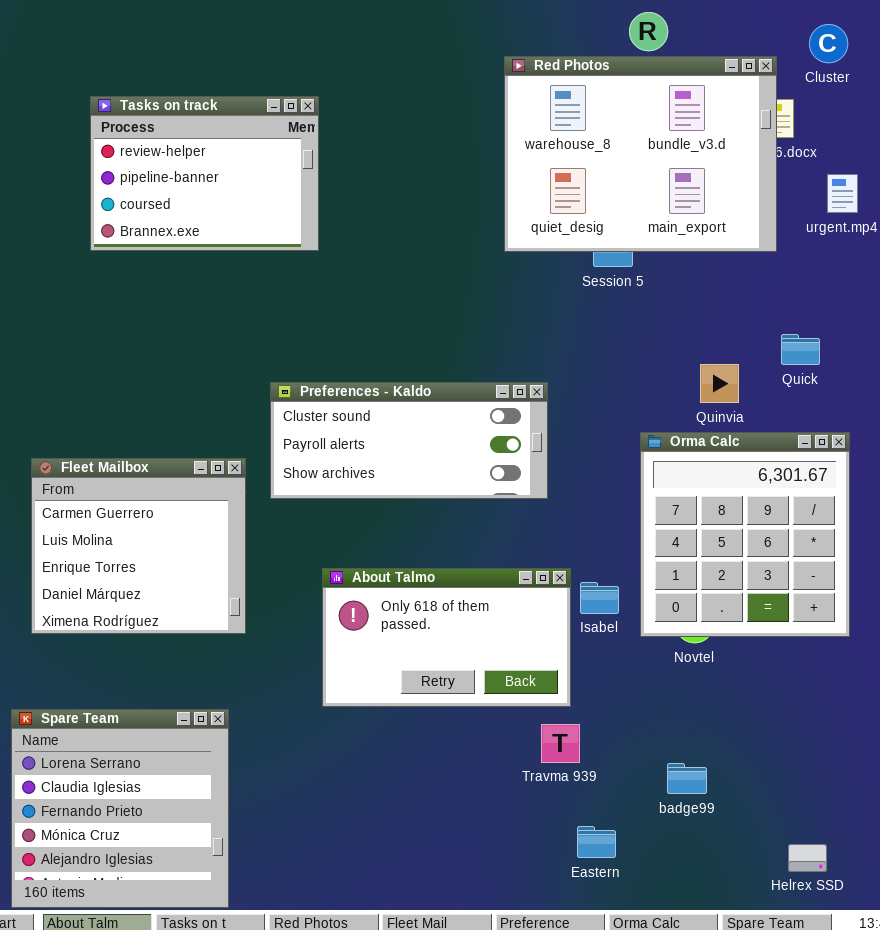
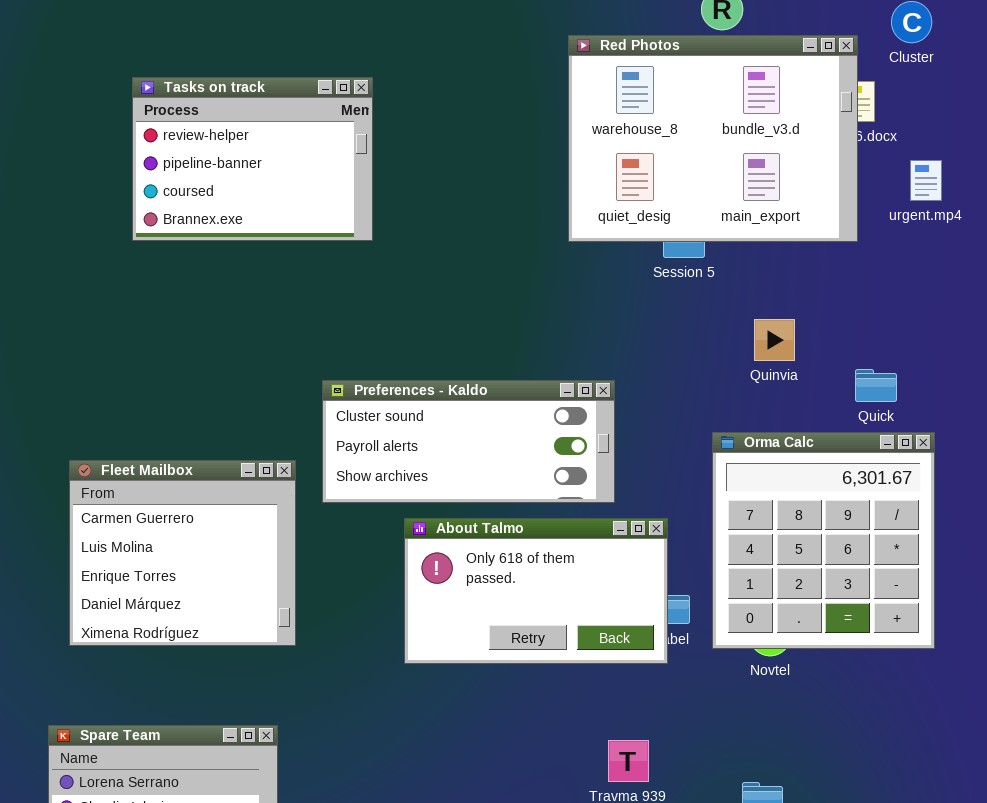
Quick: [781,334,820,365] -> [855,369,897,402], moved
Quinvia: [700,364,739,403] -> [754,319,795,361], moved
About Talmo: [322,568,571,707] -> [404,518,668,664], moved

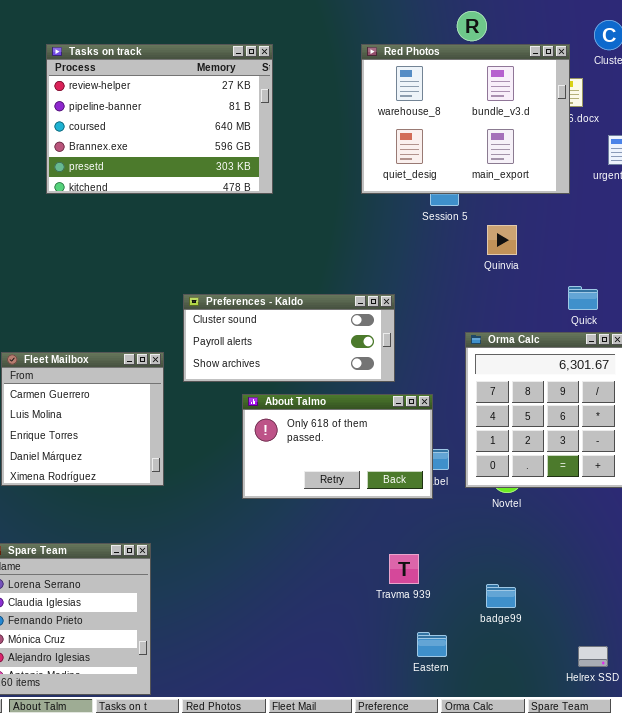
Tasks on track: [132,77,373,241] -> [46,44,273,194], resized
Quinvia: [754,319,795,361] -> [487,225,517,255], moved

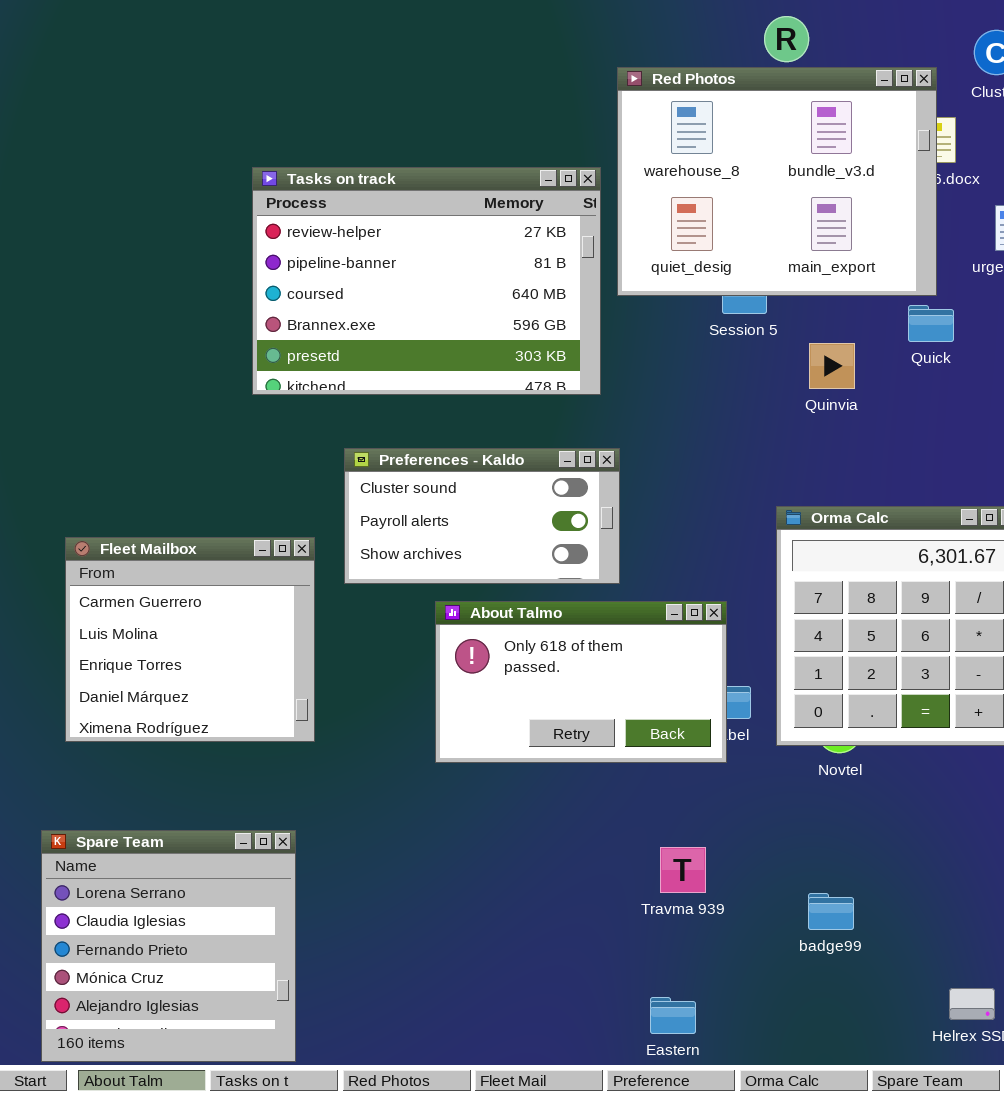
Tasks on track: [46,44,273,194] -> [252,167,601,395], moved
Quick: [568,286,598,310] -> [908,305,954,342], moved
Preferences - Kaldo: [183,294,395,382] -> [344,448,620,584], resized
Eastern: [417,632,447,657] -> [650,997,696,1034], moved

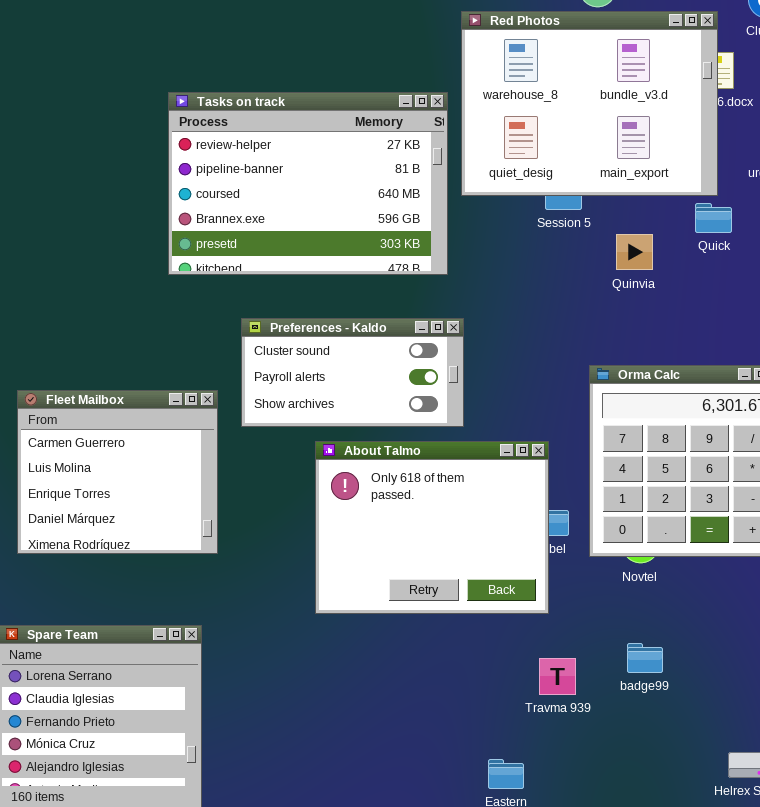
About Talmo: [435,601,727,763] -> [315,441,549,614], resized
Travma 939: [660,847,706,893] -> [539,658,576,695], moved
badge99: [808,893,854,930] -> [627,643,663,673], moved

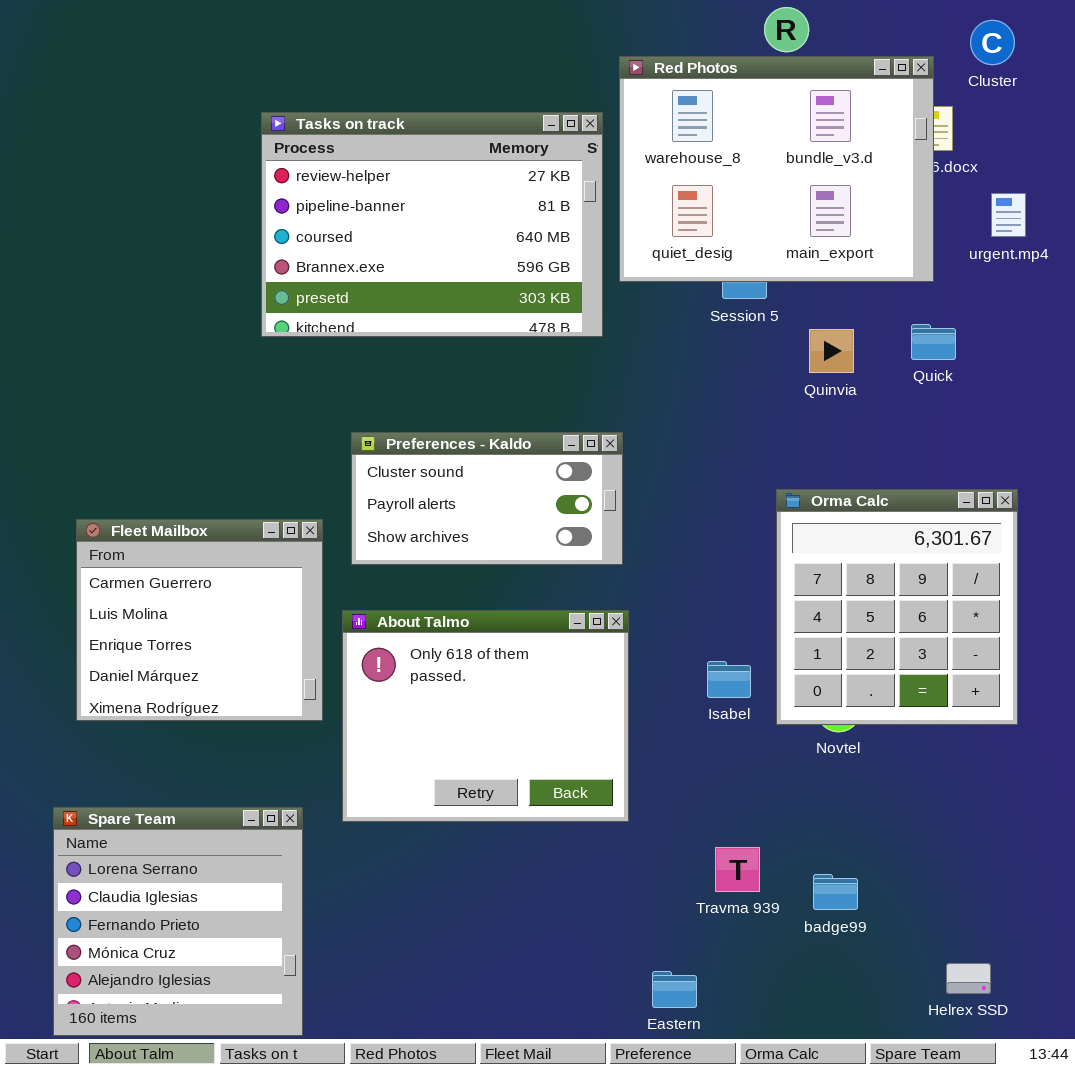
Tasks on track: [168,92,448,275] -> [261,112,603,337], moved
Quick: [695,203,732,233] -> [911,324,956,360], moved
About Talmo: [315,441,549,614] -> [342,610,629,822], moved
badge99: [627,643,663,673] -> [813,874,858,910], moved

